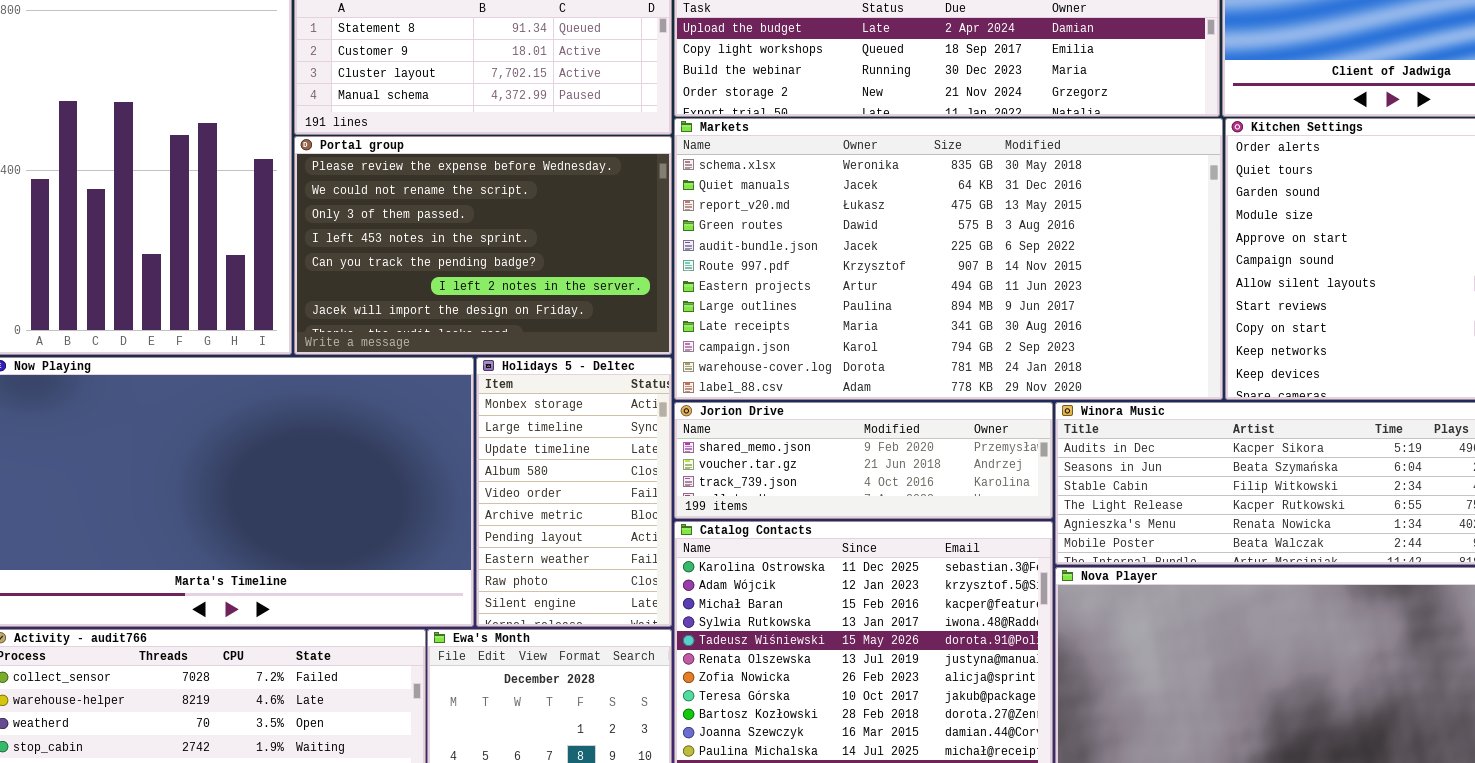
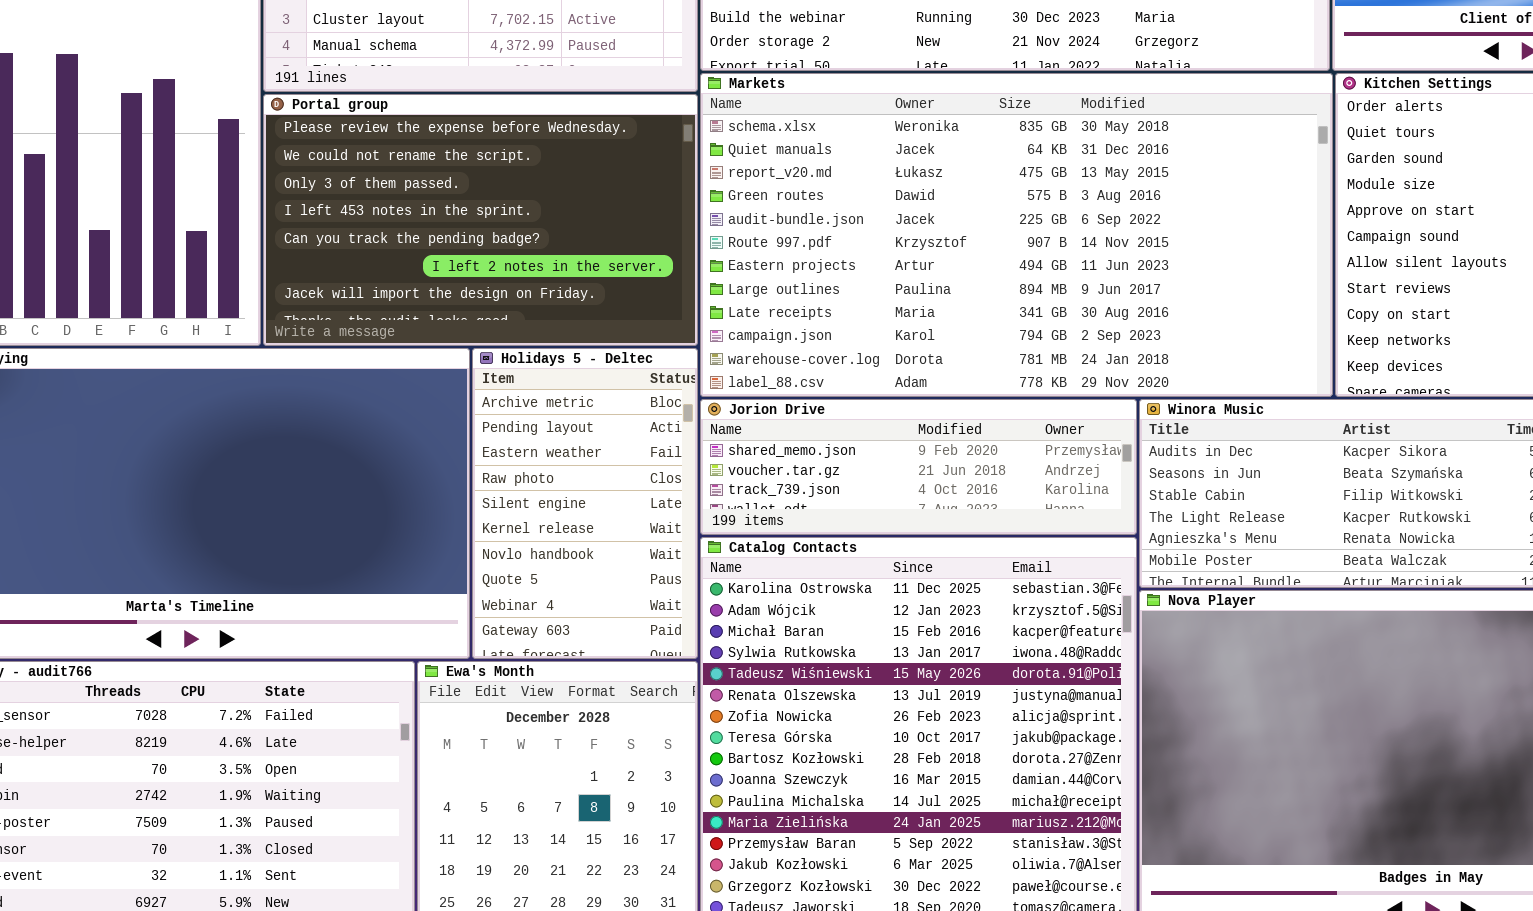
Holidays 5 - Deltec: [476,357,672,627] -> [472,348,698,659], scrolled down 5 rows

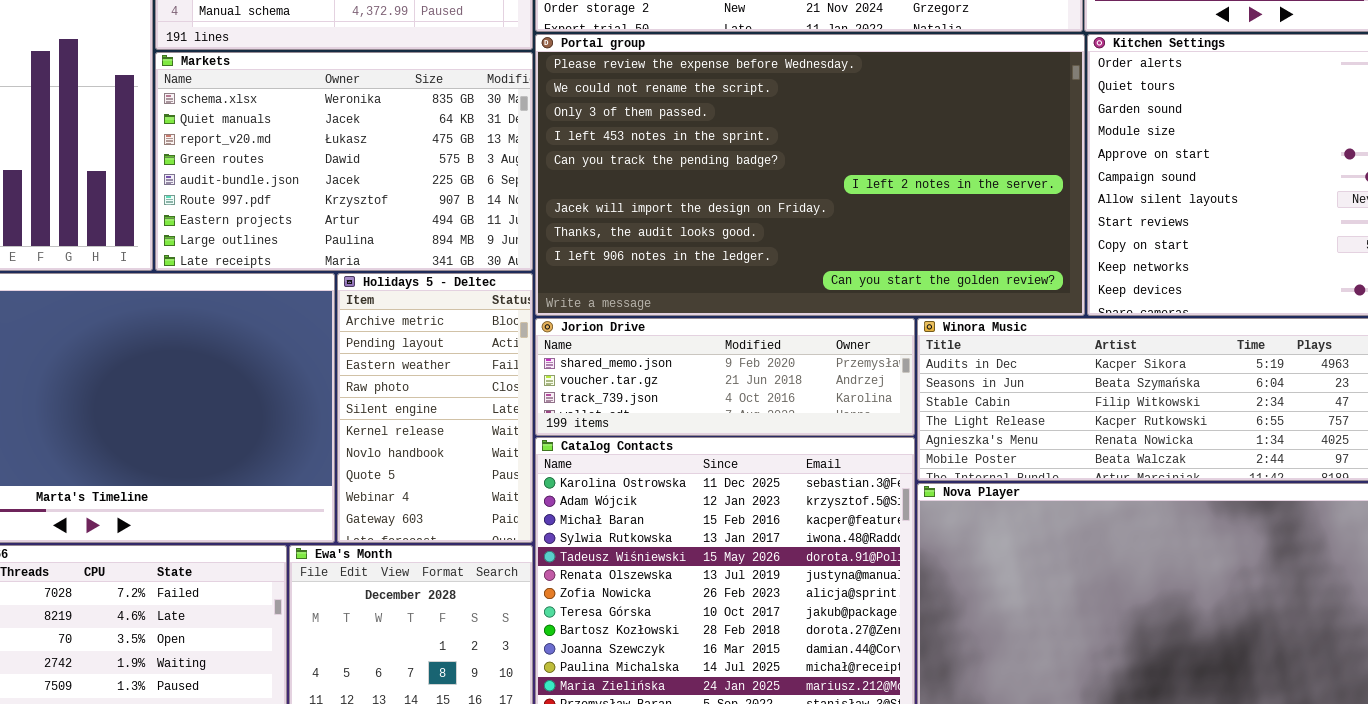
Markets: [700,73,1333,397] -> [155,52,533,271], moved, resized
Portal group: [263,94,698,346] -> [535,34,1085,316], moved, resized

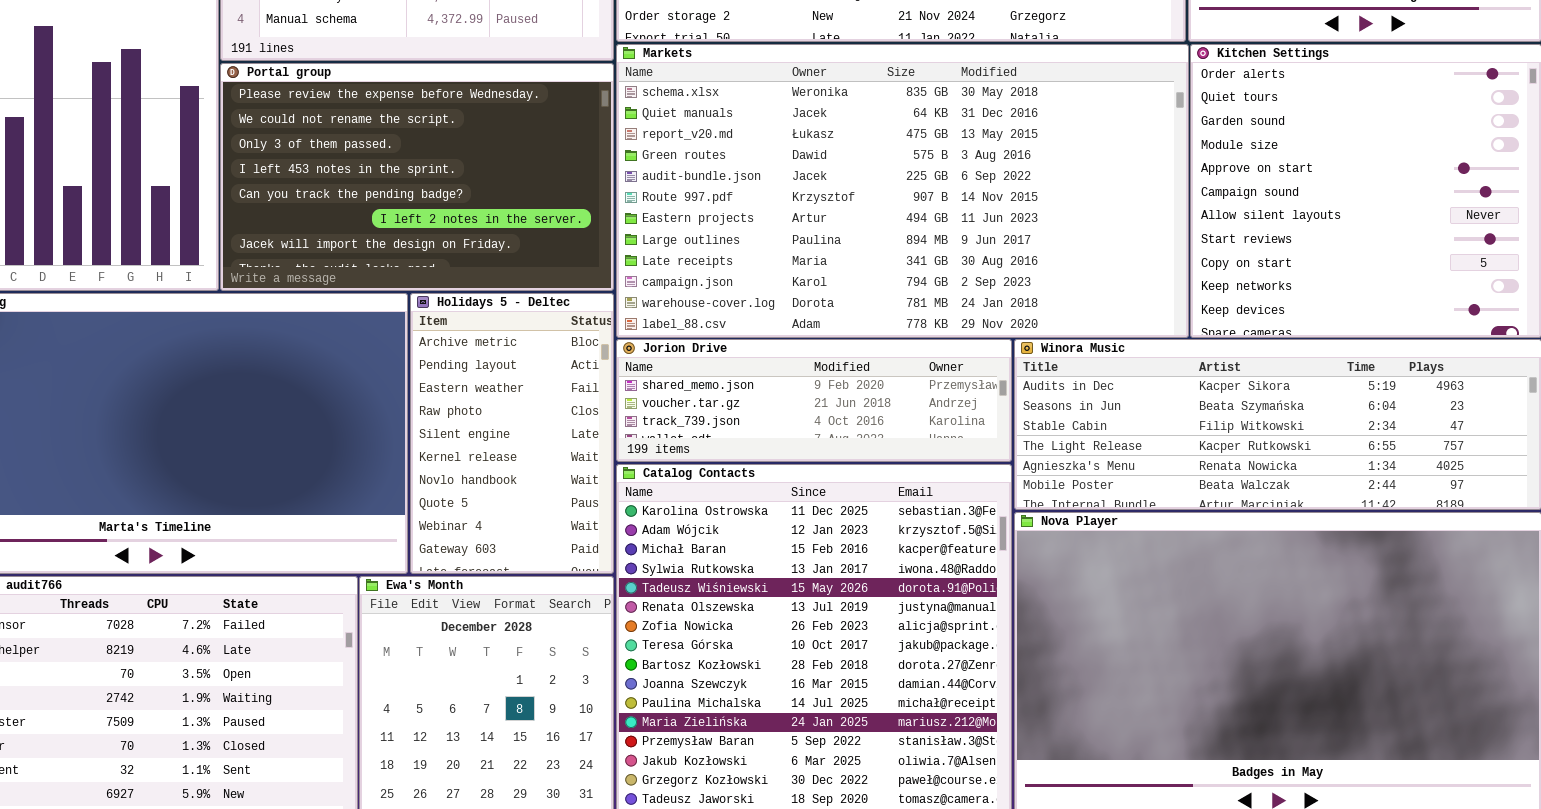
Portal group: [535,34,1085,316] -> [220,63,614,291], moved, resized
Markets: [155,52,533,271] -> [616,44,1189,338], moved, resized

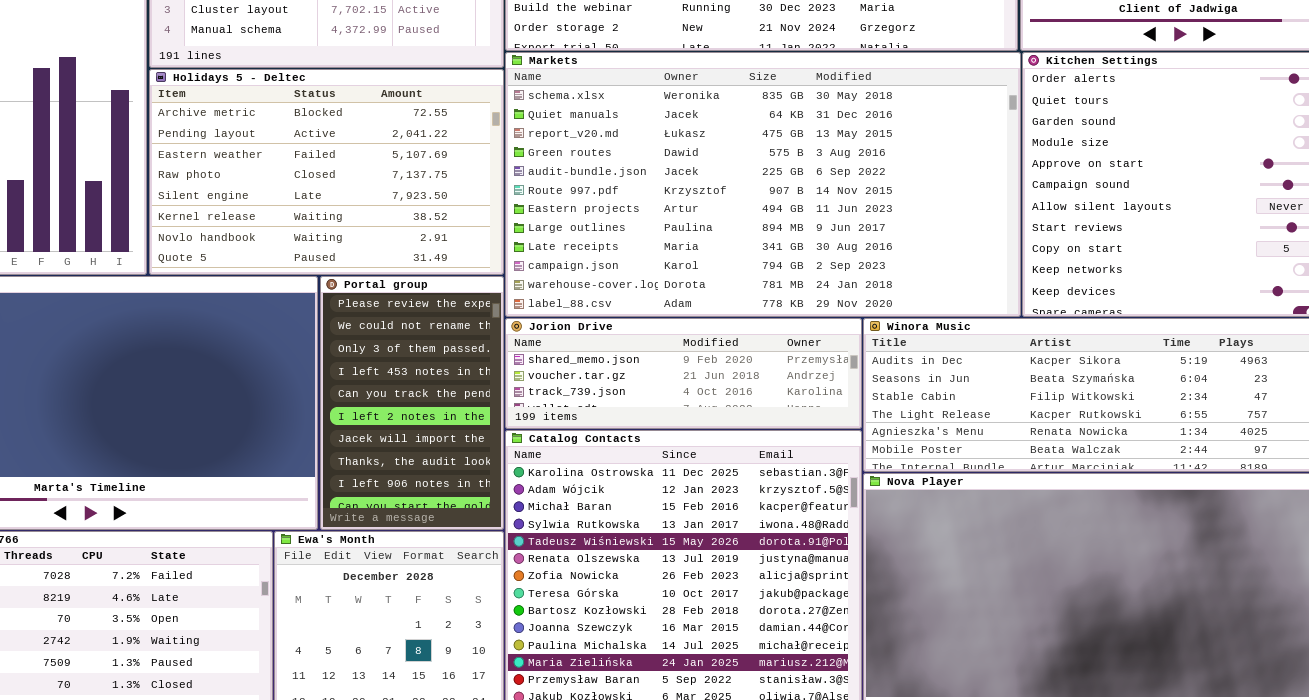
Portal group: [220,63,614,291] -> [320,276,504,530], moved, resized
Holidays 5 - Deltec: [410,293,614,574] -> [149,69,504,275], moved, resized

